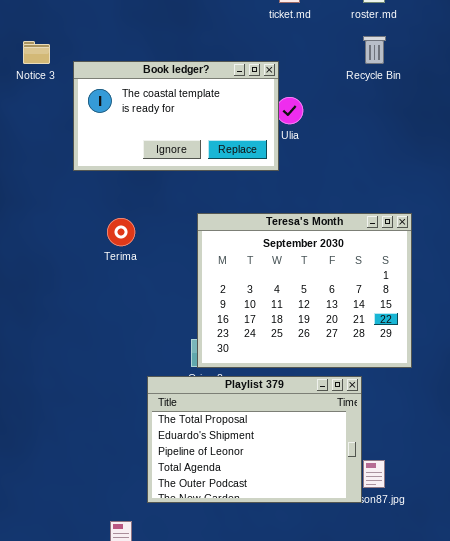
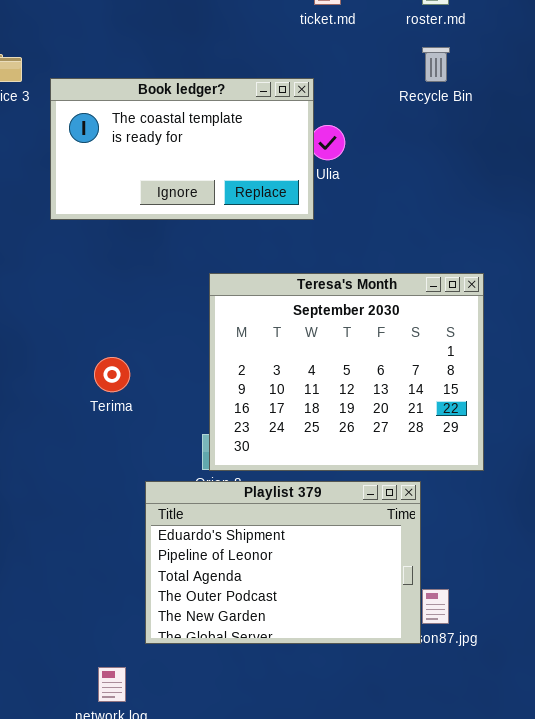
Terima: [107,218,135,246] -> [94,357,130,392], moved
Playlist 379: [147,376,362,503] -> [145,481,421,644], scrolled down 1 row

